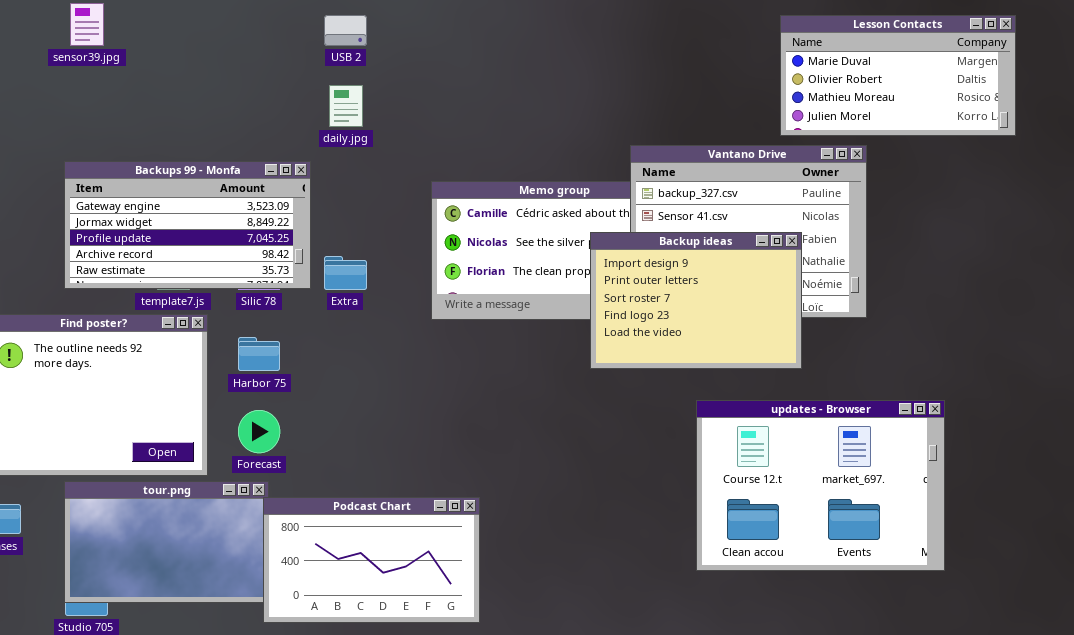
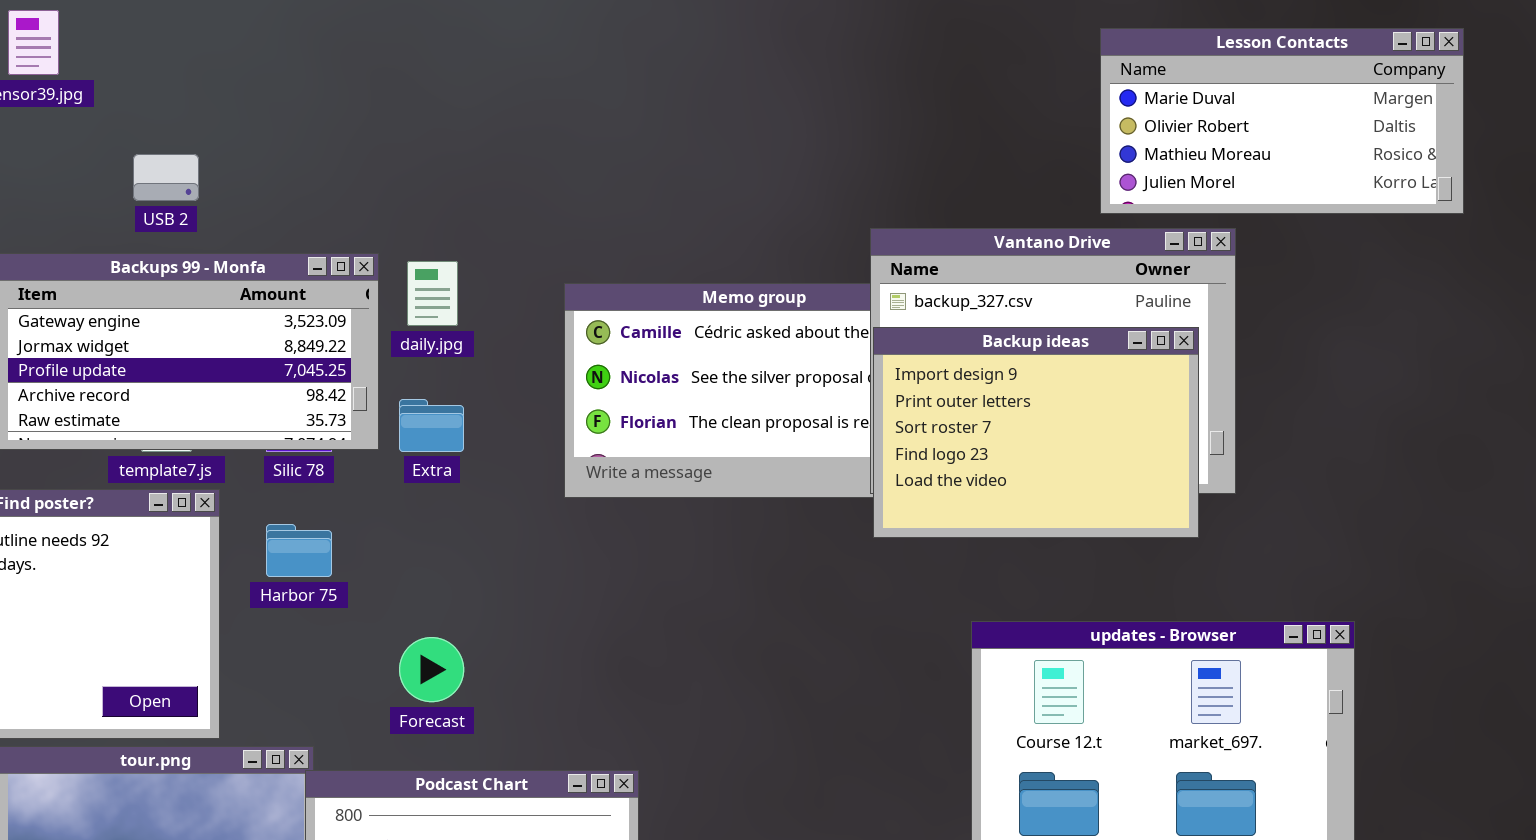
USB 2: [324,15,367,46] -> [133,154,199,201], moved
daily.jpg: [329,85,363,127] -> [407,261,458,326], moved
Backup ideas: [590,232,802,369] -> [873,327,1199,538], moved
Forecast: [238,410,280,453] -> [399,637,464,702], moved

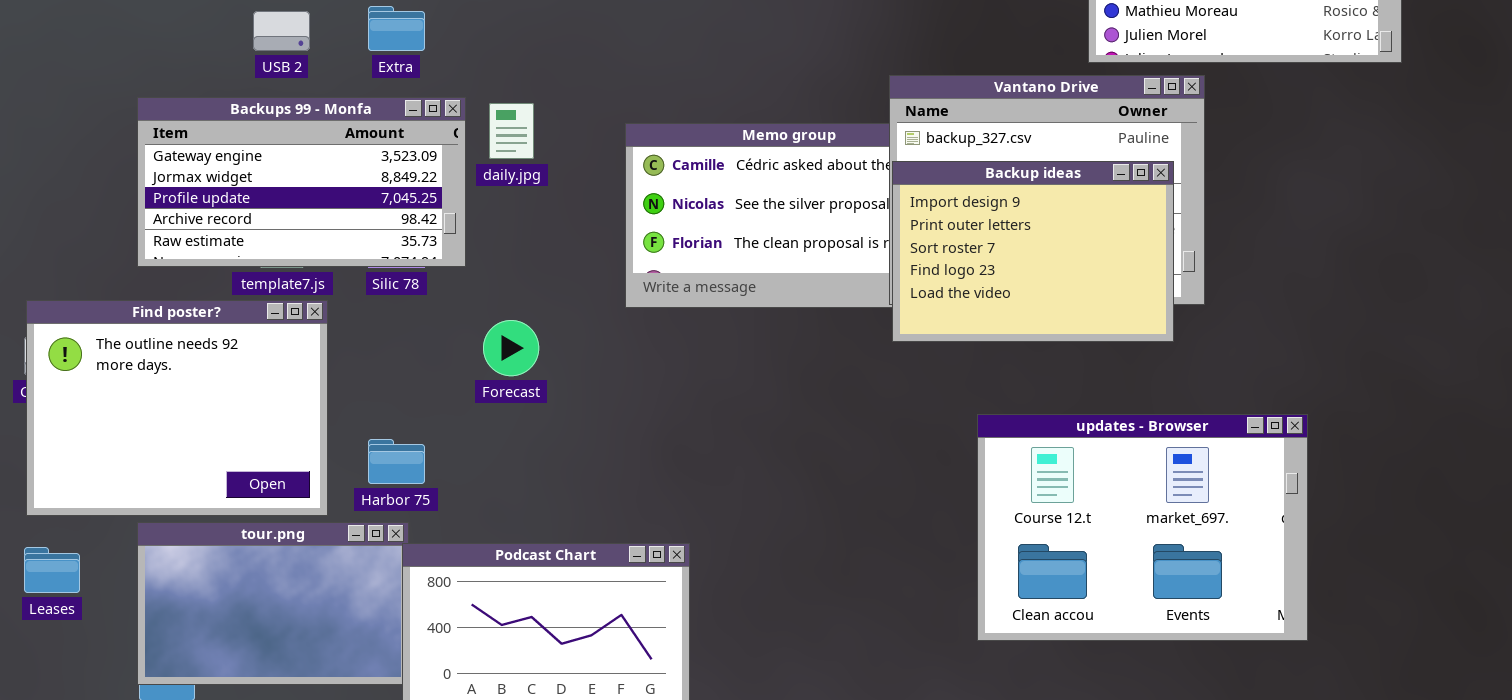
Extra: [399,399,464,452] -> [368,6,425,51], moved
Harbor 75: [266,524,332,577] -> [368,439,425,484], moved
Forecast: [399,637,464,702] -> [483,320,539,376], moved

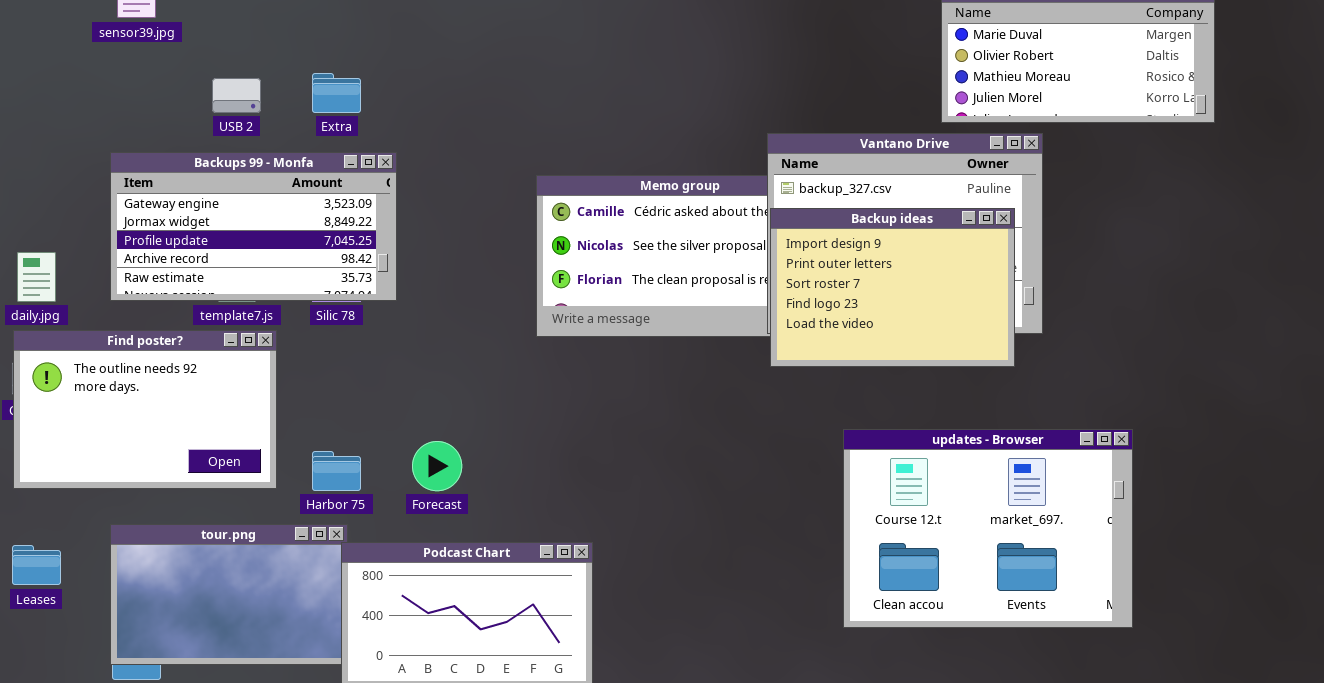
daily.jpg: [489,103,534,159] -> [17,252,56,302], moved
Find poster?: [26,300,328,516] -> [13,330,277,489], resized
Forecast: [483,320,539,376] -> [412,441,462,491], moved

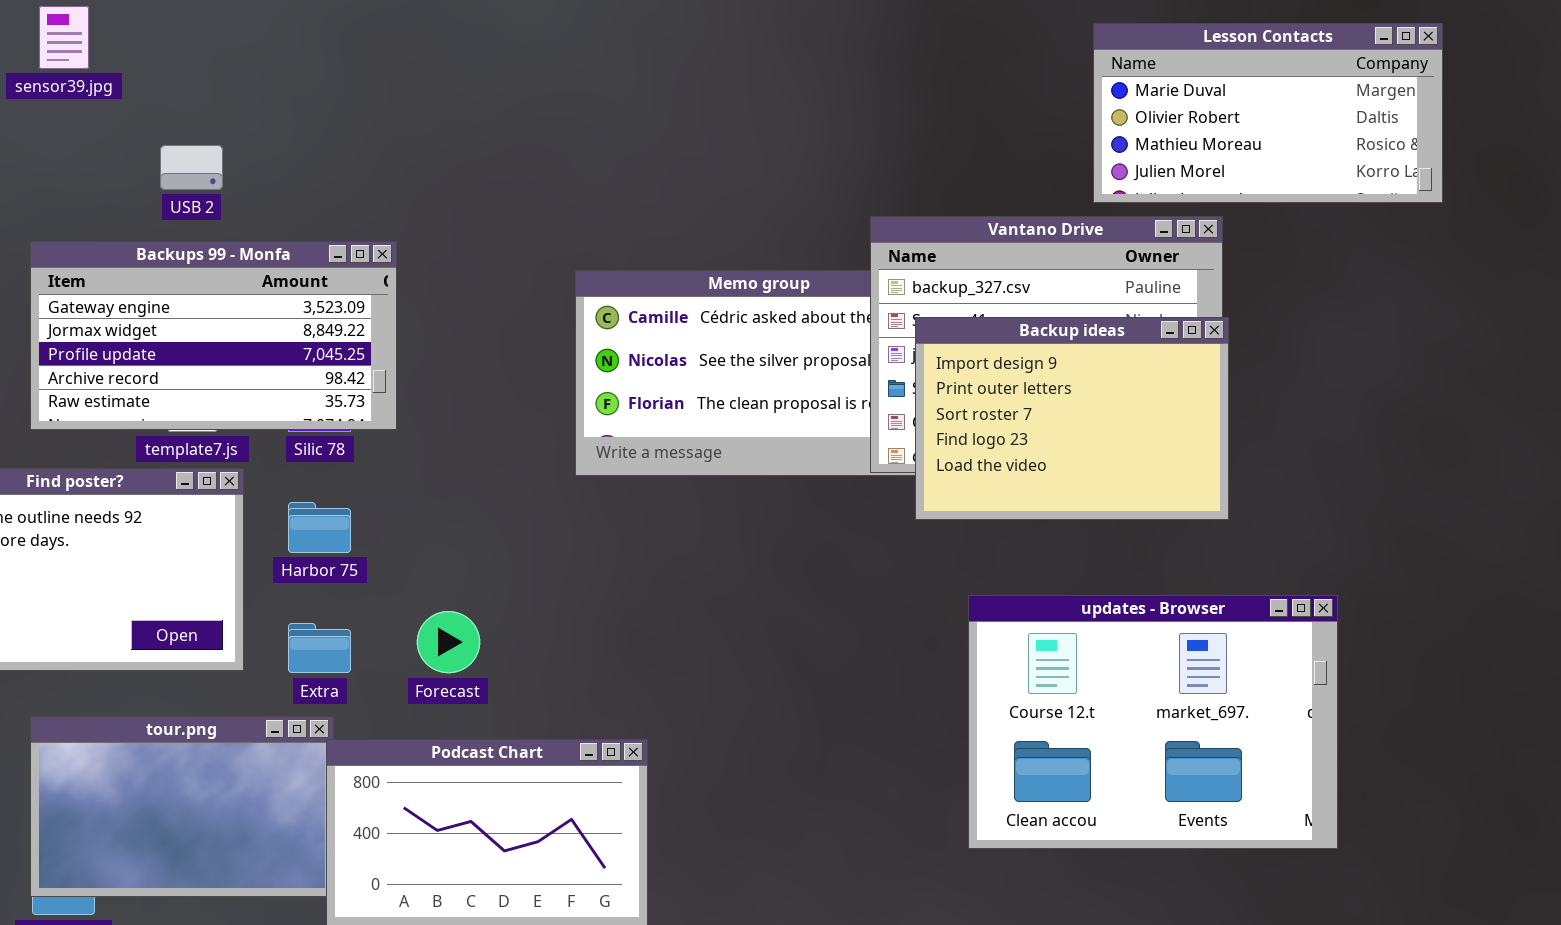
Extra: [312,73,361,113] -> [288,623,351,673], moved
Backup ideas: [770,208,1015,367] -> [915,317,1229,520], moved
Harbor 75: [312,451,361,491] -> [288,502,351,553], moved

